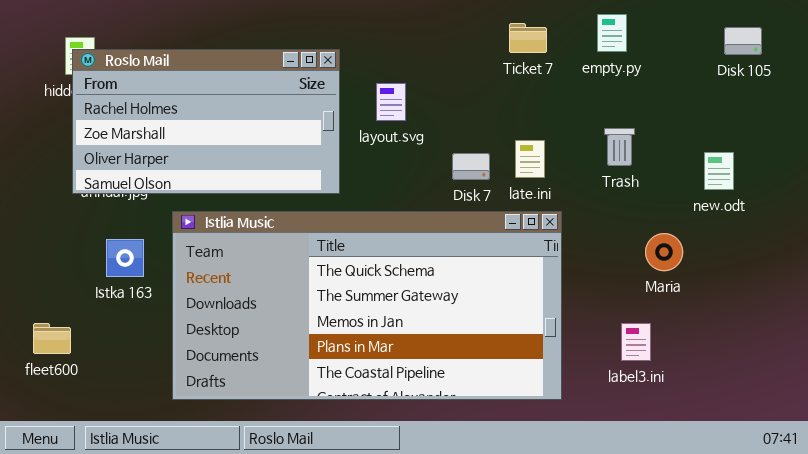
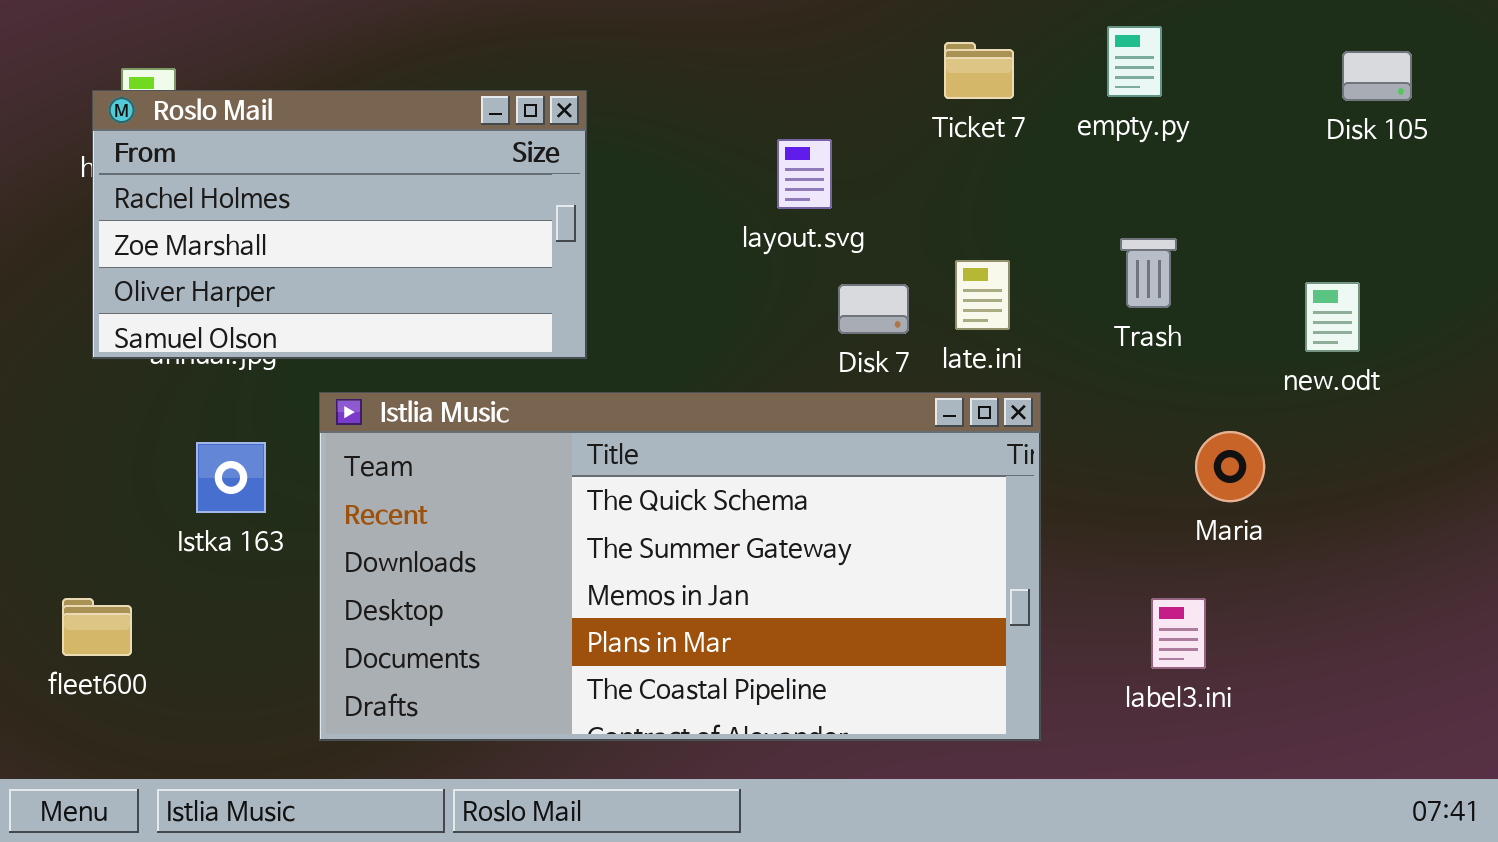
Roslo Mail: [72,49,340,194] -> [92,90,587,359], moved
layout.svg: [376,83,406,121] -> [777,139,832,209], moved

